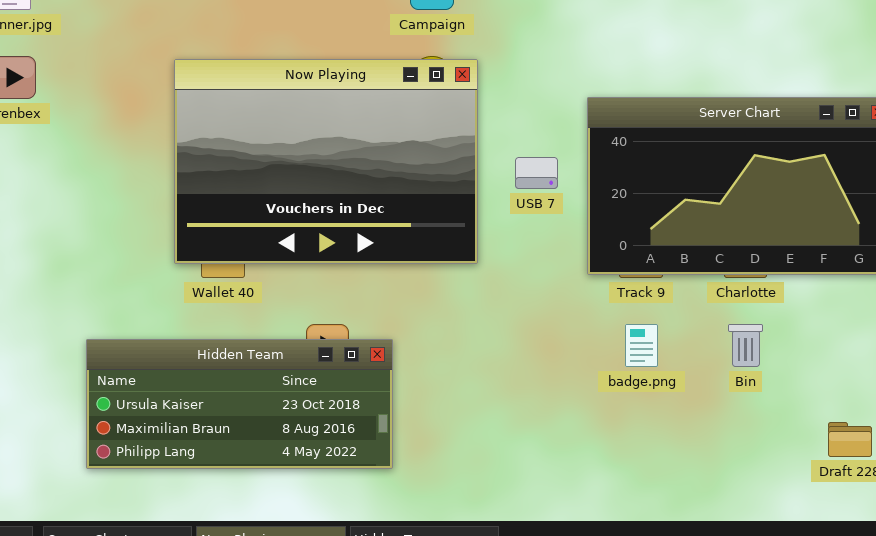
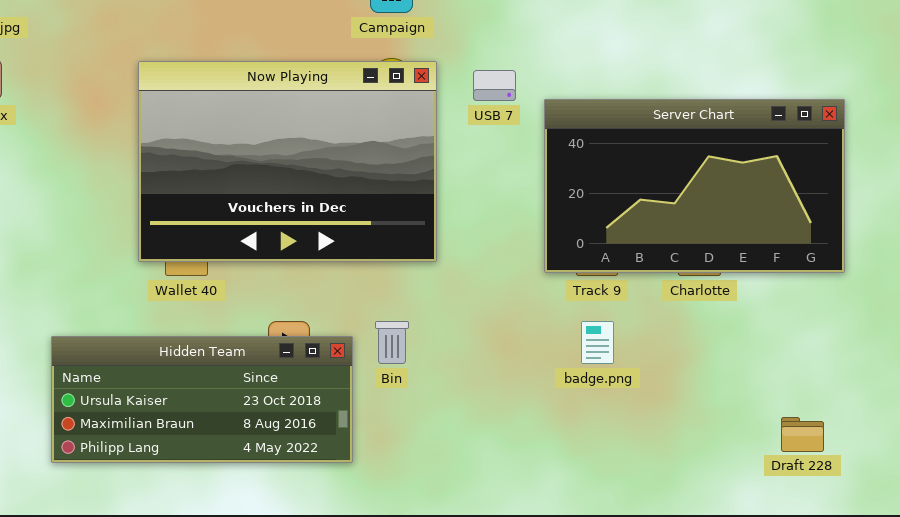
USB 7: [515,157,558,189] -> [473,70,516,101], moved
Bin: [728,324,763,367] -> [375,321,409,364], moved

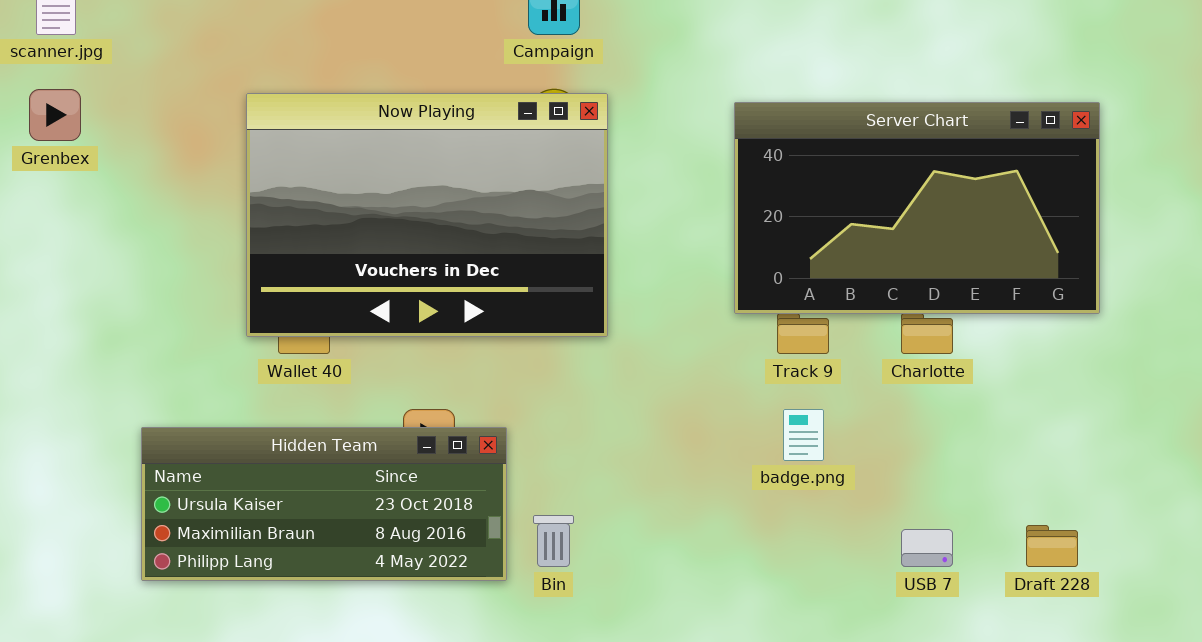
USB 7: [473,70,516,101] -> [901,529,953,567], moved
Server Chart: [544,99,845,273] -> [734,102,1100,314], moved
Bin: [375,321,409,364] -> [533,515,574,567], moved

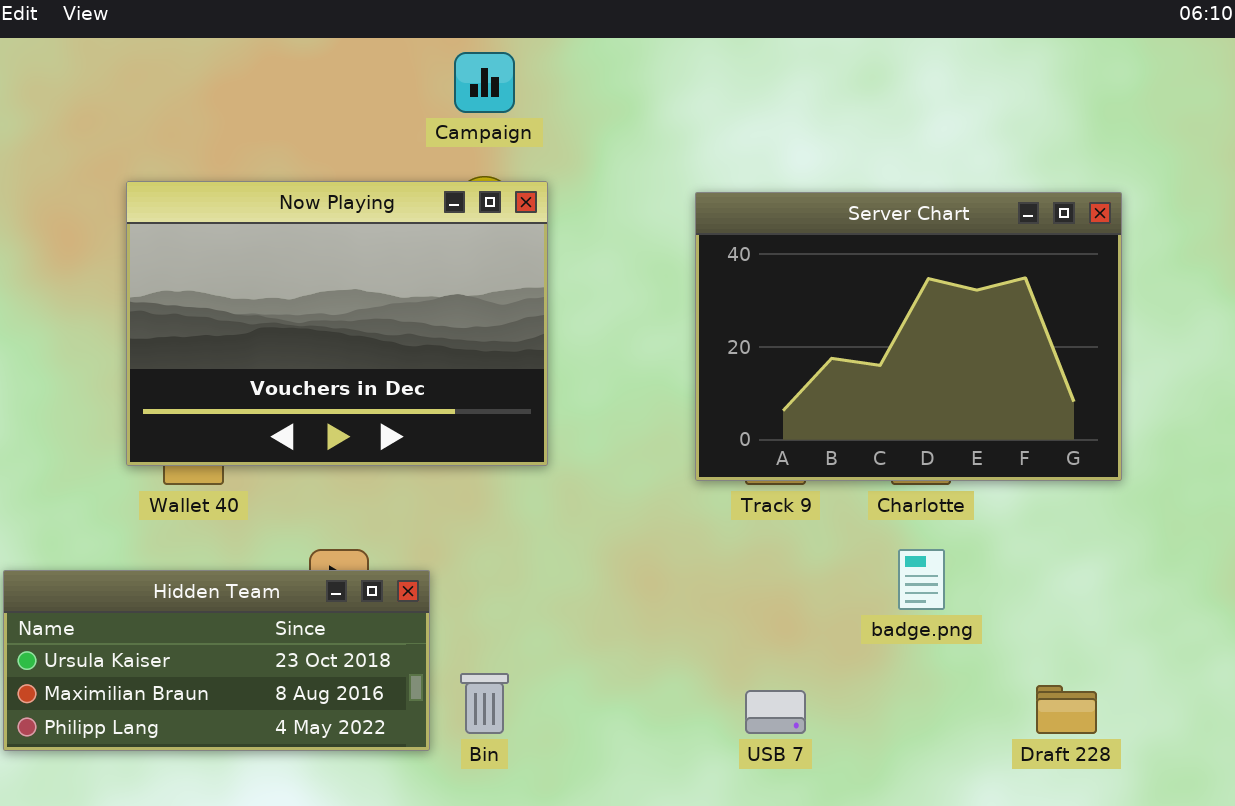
Server Chart: [734,102,1100,314] -> [695,192,1122,481], resized
badge.png: [783,409,824,461] -> [898,549,945,610], moved
USB 7: [901,529,953,567] -> [745,690,806,734], moved

